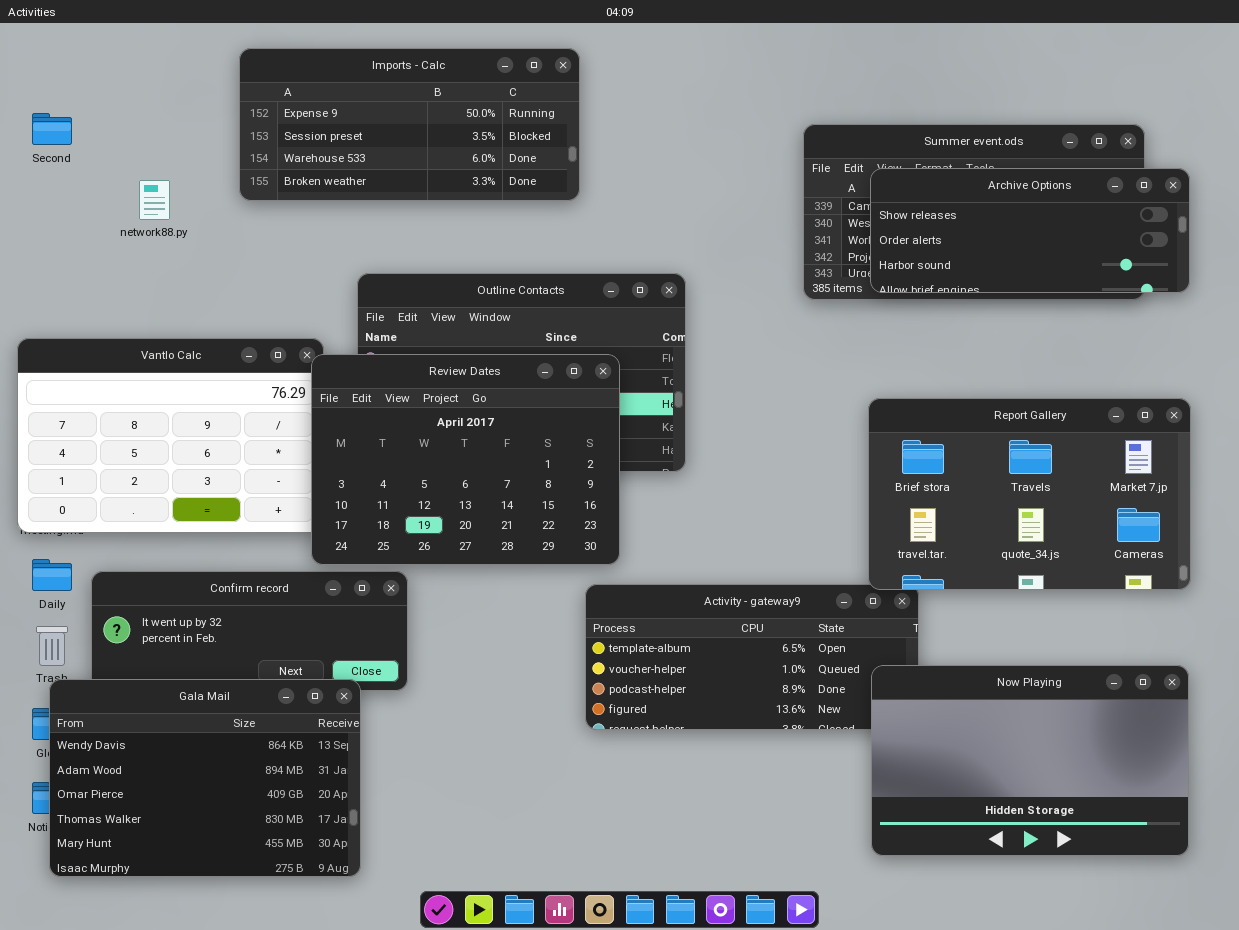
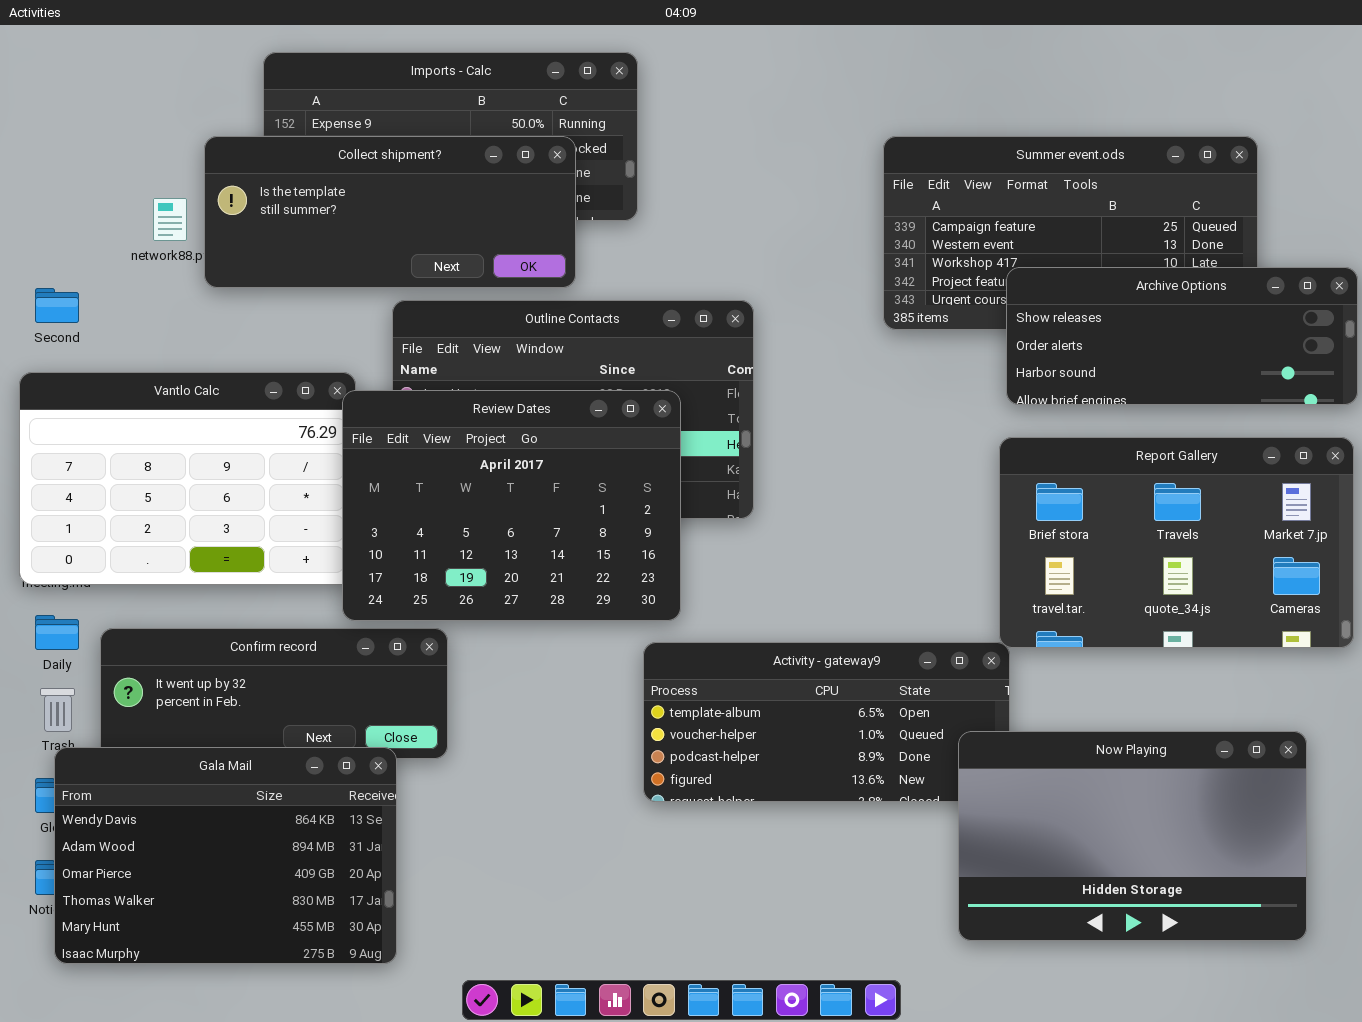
Second: [32,113,72,145] -> [35,288,79,323], moved
Collect shipment?: none -> [204,136,576,288], opened
Archive Options: [870,168,1190,293] -> [1006,267,1358,405], moved
Report Gallery: [868,398,1191,590] -> [999,437,1354,648], moved

